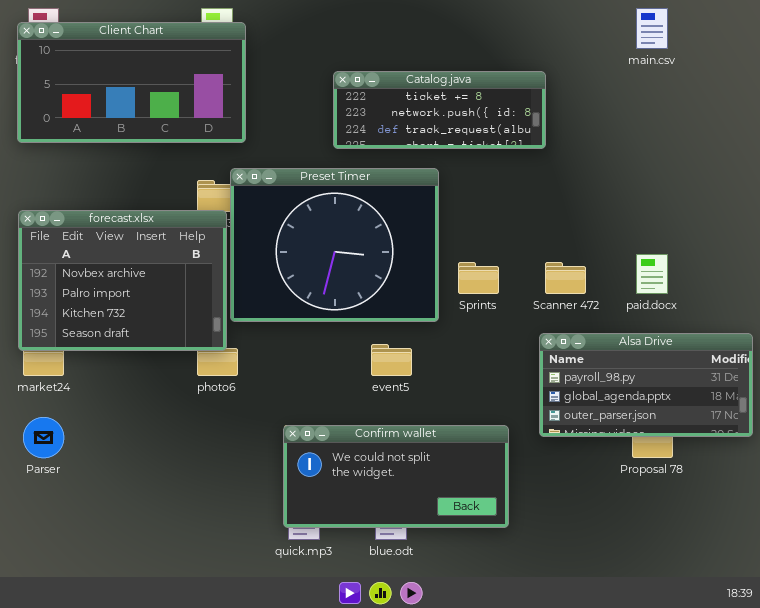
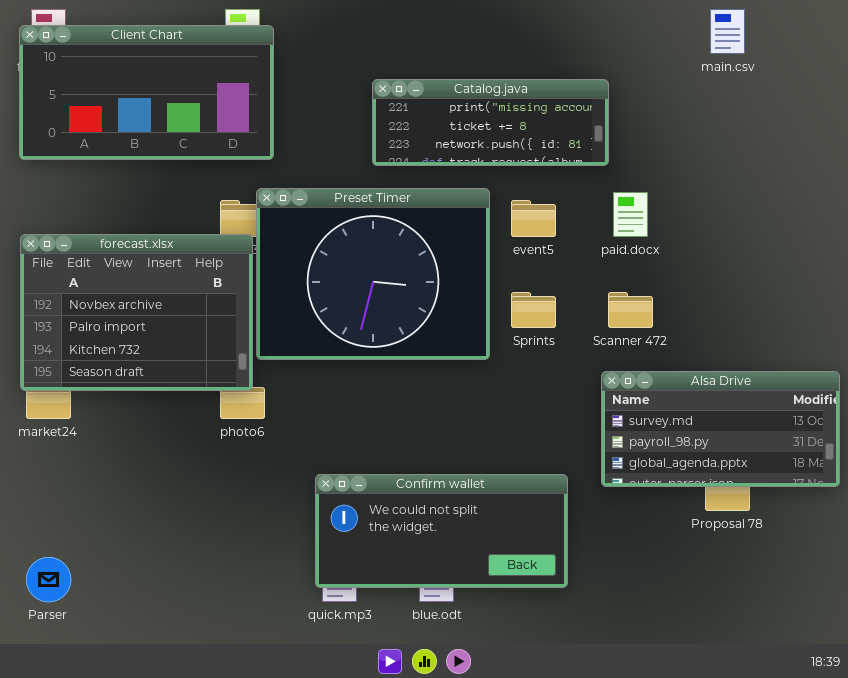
Catalog.java: [333,71,546,149] -> [372,79,609,166], scrolled up 1 row
paid.docx: [636,254,668,294] -> [613,192,648,237], moved
Alsa Drive: [539,333,753,437] -> [601,371,840,487], scrolled up 1 row
event5: [371,344,412,376] -> [511,200,556,237], moved
Parser: [23,417,64,458] -> [26,557,71,602], moved

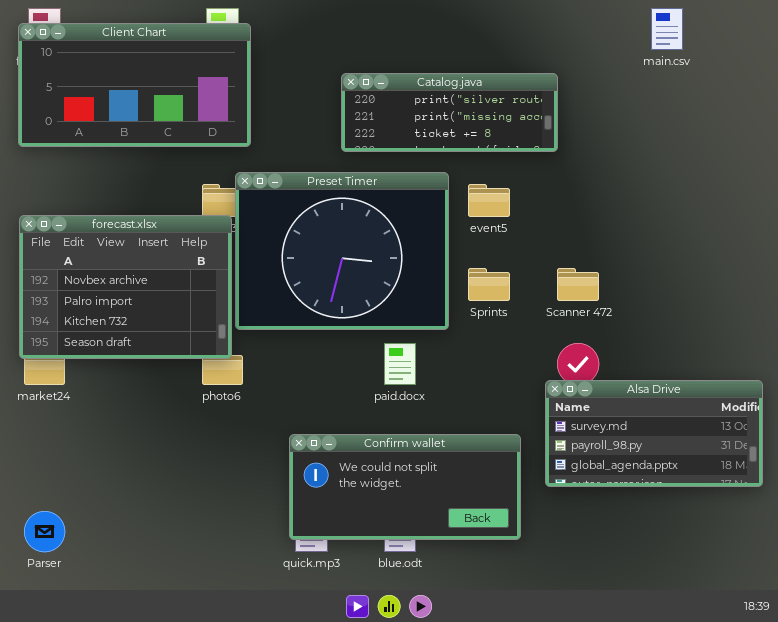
Catalog.java: [372,79,609,166] -> [341,73,558,152], scrolled up 1 row
paid.docx: [613,192,648,237] -> [384,343,416,385], moved
Alsa Drive: [601,371,840,487] -> [545,380,763,487], moved

